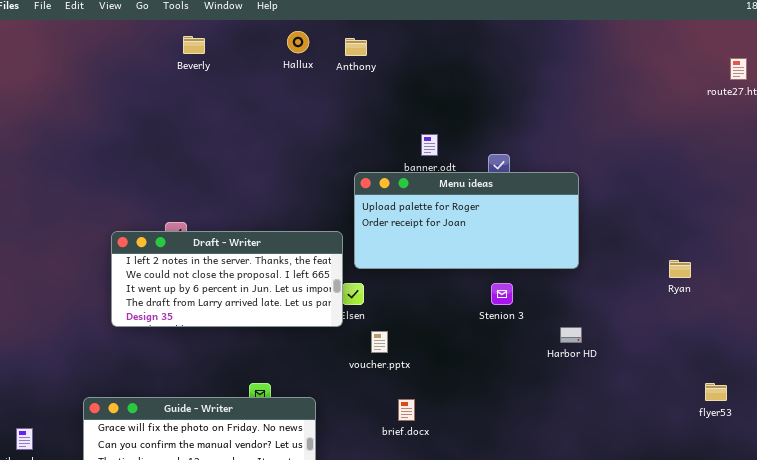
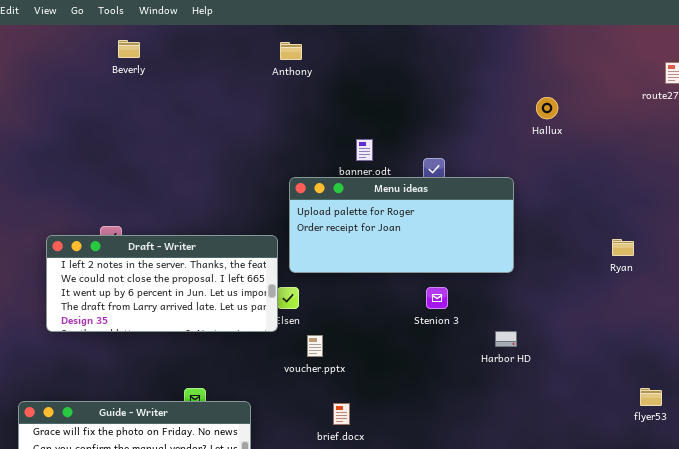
Hallux: [287,31,309,53] -> [536,97,558,119], moved
Ryan: [669,260,691,278] -> [612,239,634,256], moved

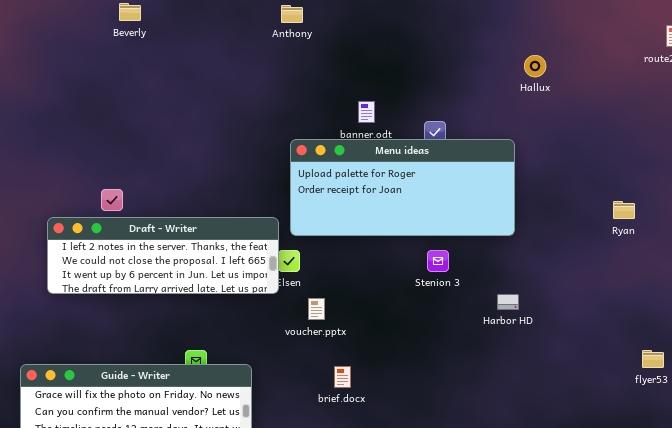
Hallux: [536,97,558,119] -> [524,55,546,77], moved
Draft - Writer: [46,235,278,332] -> [47,217,279,294], resized

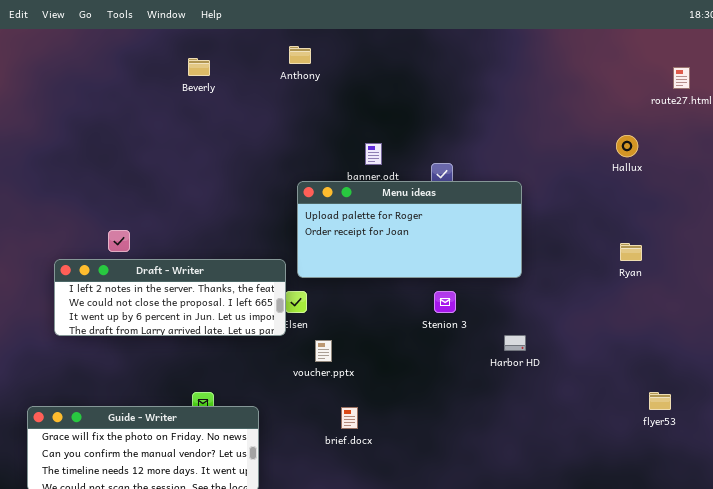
Beverly: [119,3,141,21] -> [188,58,210,76], moved
Hallux: [524,55,546,77] -> [616,135,638,157], moved

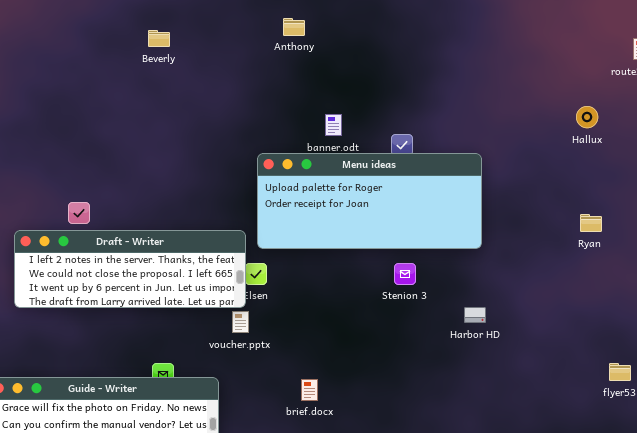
Anthony: [289,46,311,64] -> [283,18,305,36], moved
voucher.pptx: [315,340,332,362] -> [232,311,249,333], moved

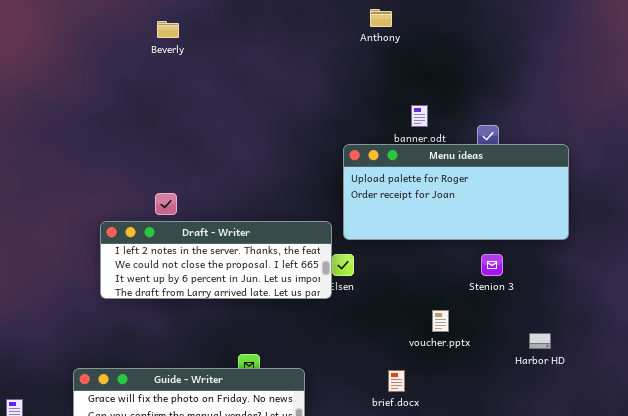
Beverly: [148,30,170,47] -> [157,21,179,38], moved
Harbor HD: [464,307,486,323] -> [529,333,551,349], moved
voucher.pptx: [232,311,249,333] -> [432,310,449,332], moved

